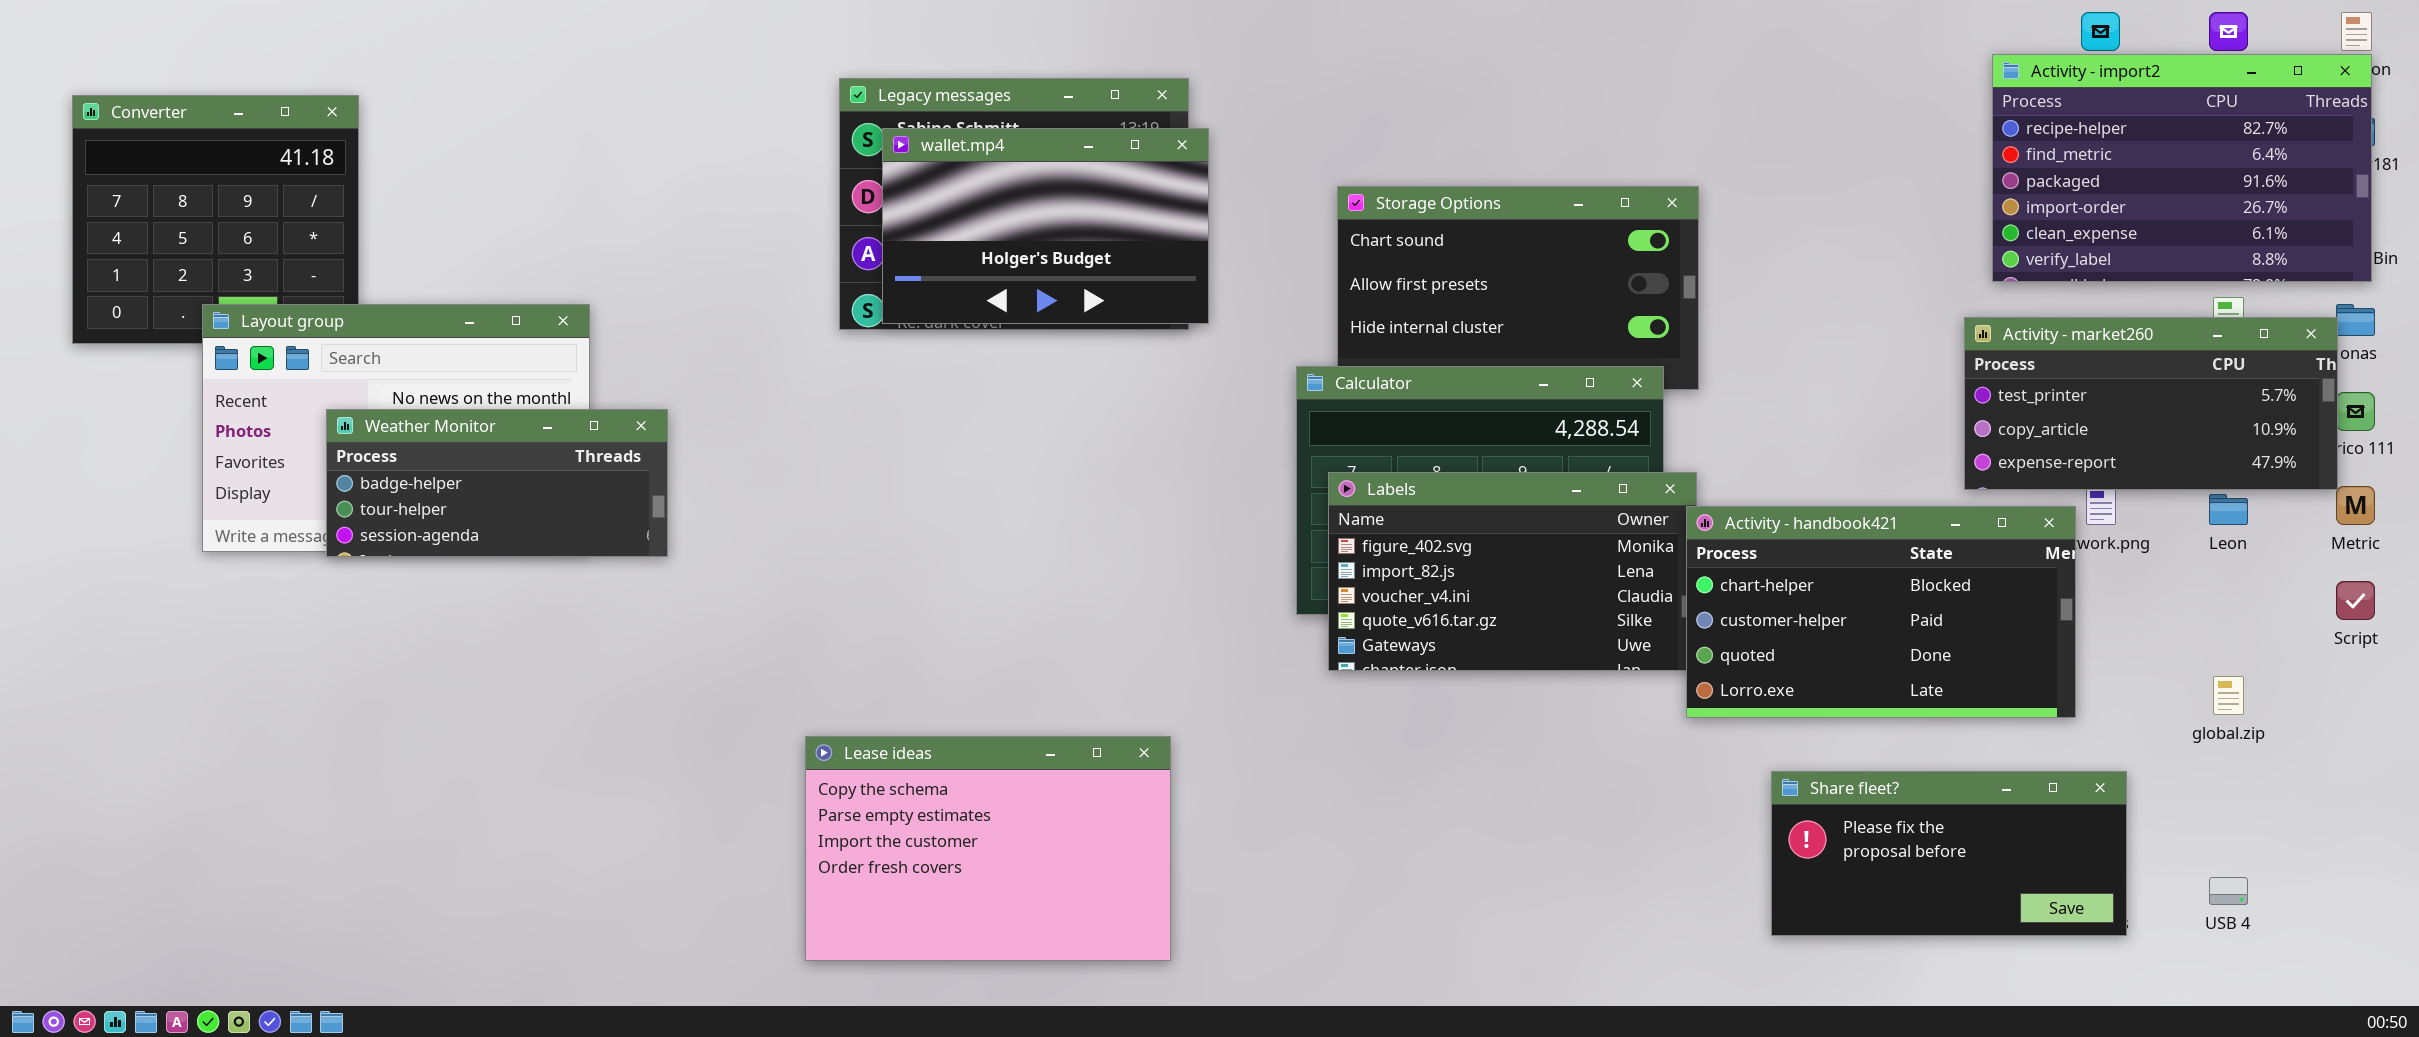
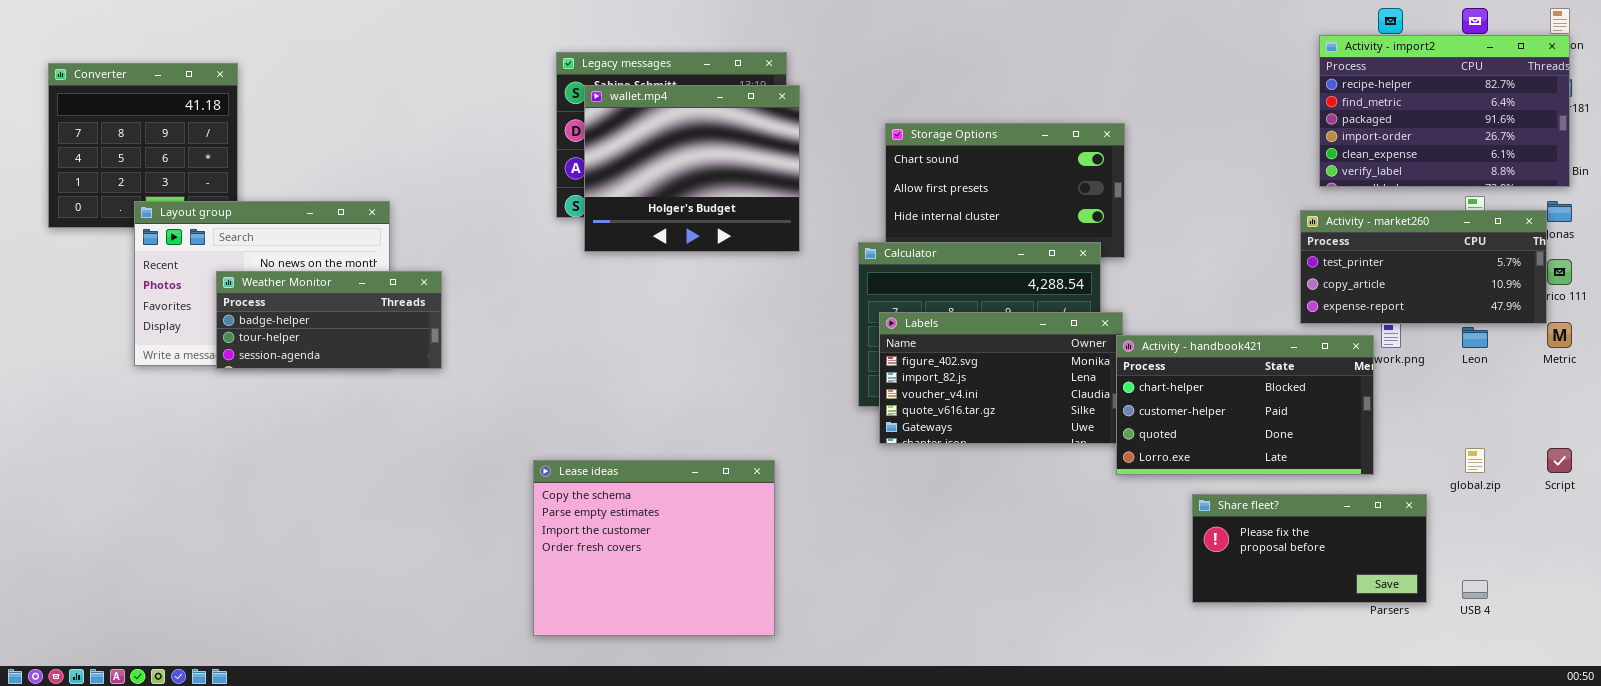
wallet.mp4: [882,128,1209,324] -> [584,85,800,252], resized
Script: [2336,581,2375,620] -> [1547,448,1572,473], moved
Lease ideas: [805,736,1171,961] -> [533,460,775,636], resized
Share fleet?: [1771,771,2127,936] -> [1192,494,1427,603], moved

